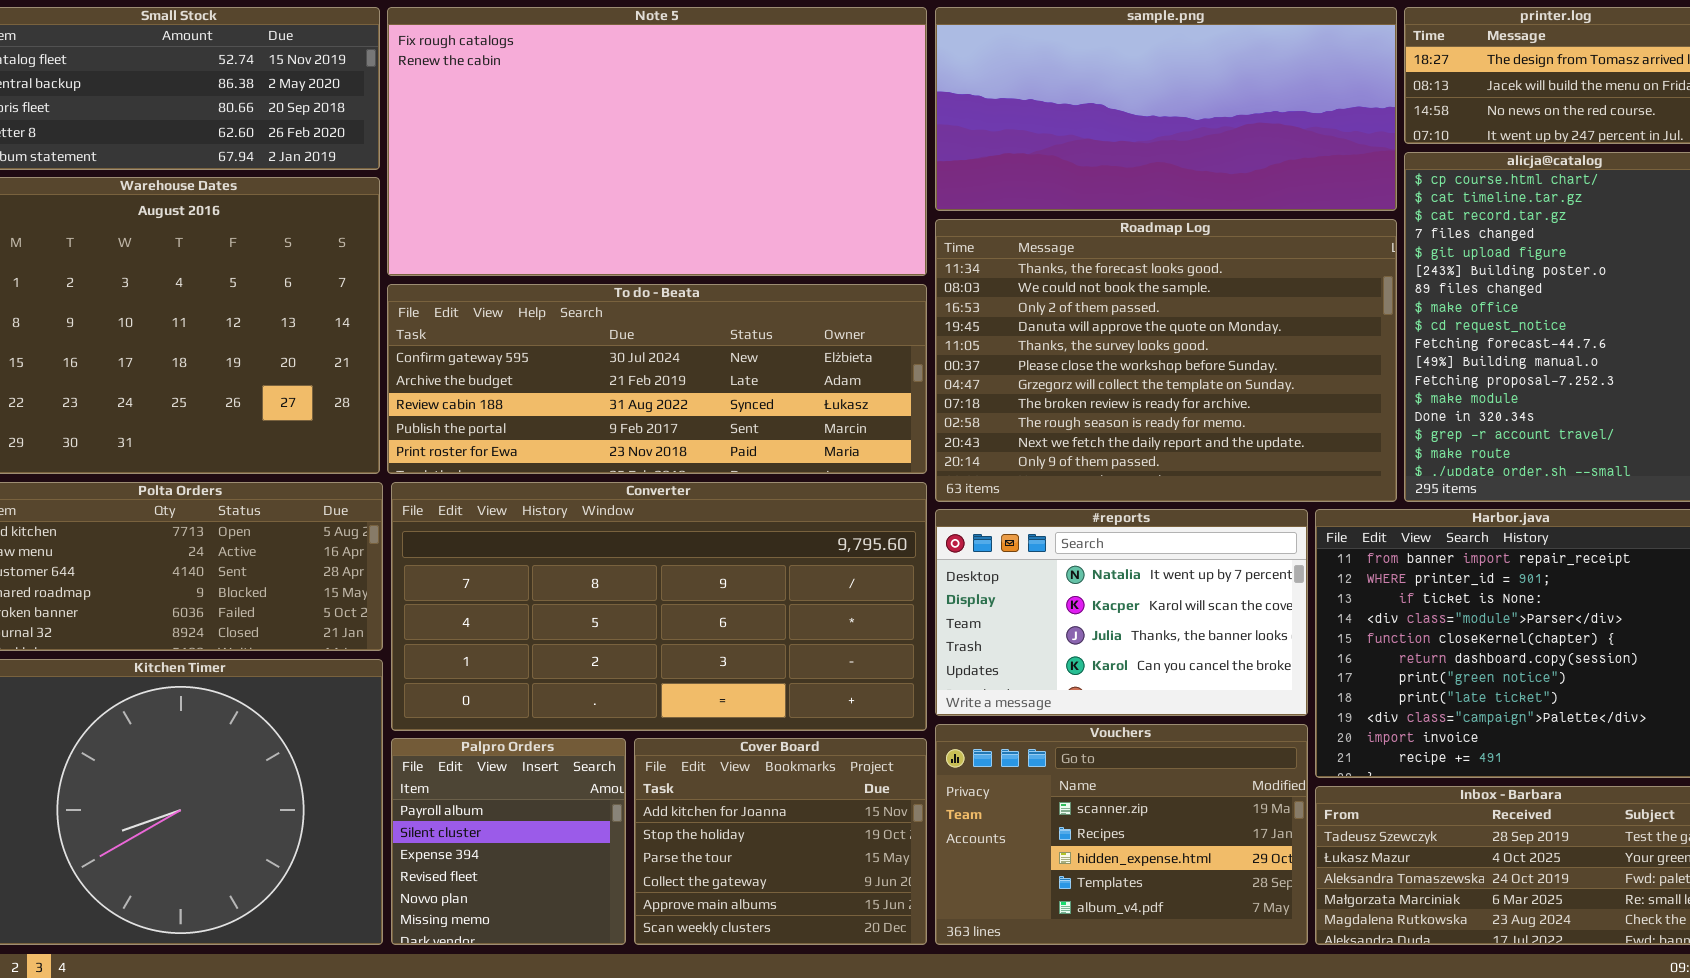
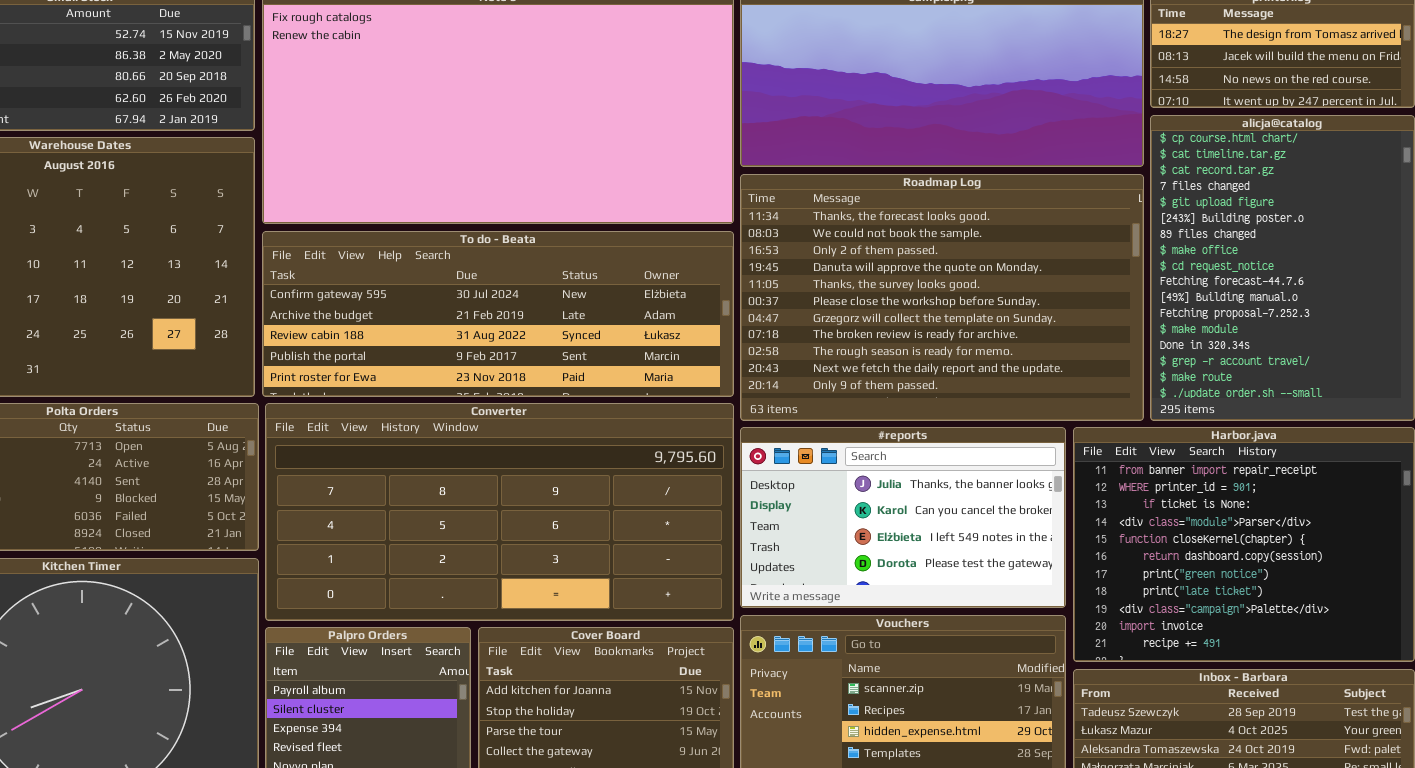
#reports: [935,509,1308,716] -> [740,427,1066,608], scrolled down 2 rows

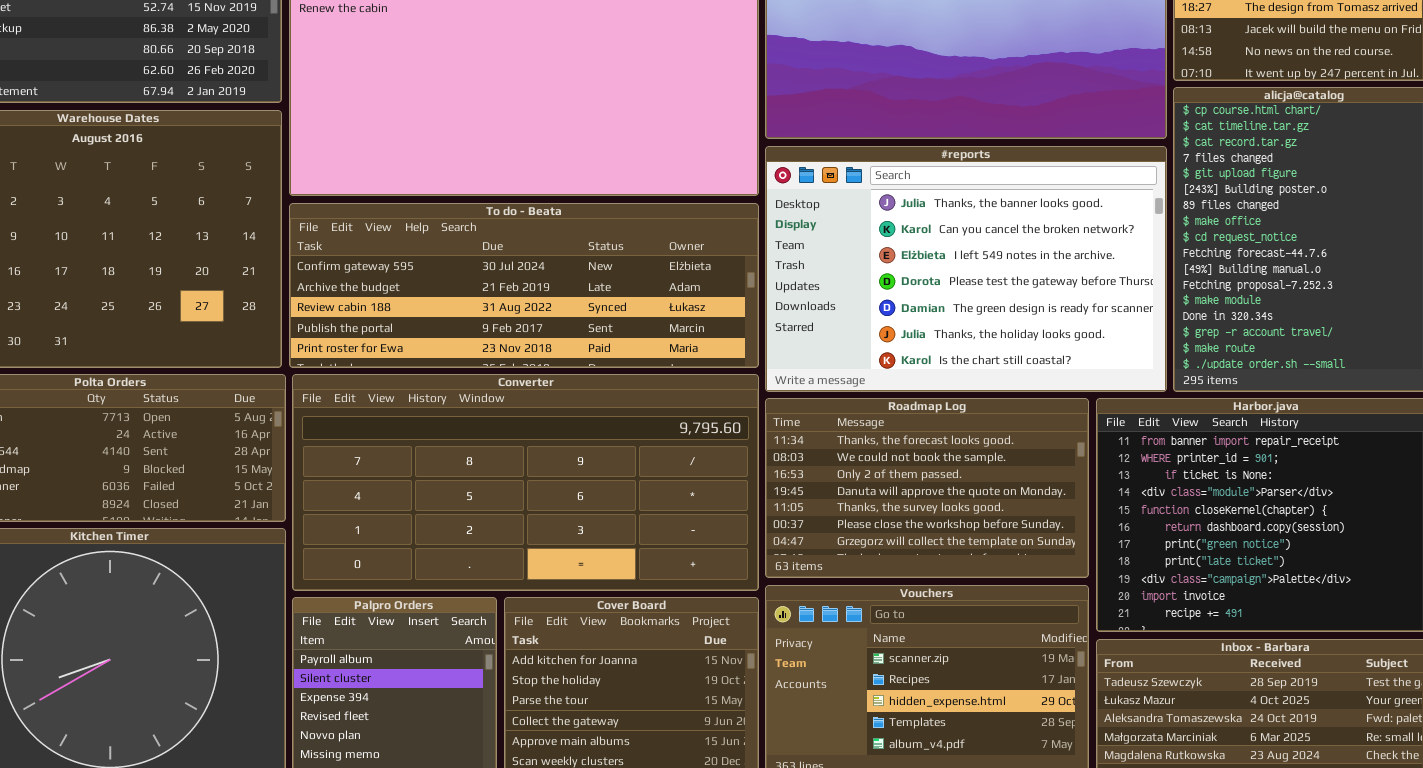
Roadmap Log: [740,174,1144,421] -> [765,398,1089,578], moved, resized
#reports: [740,427,1066,608] -> [765,146,1167,392], moved, resized

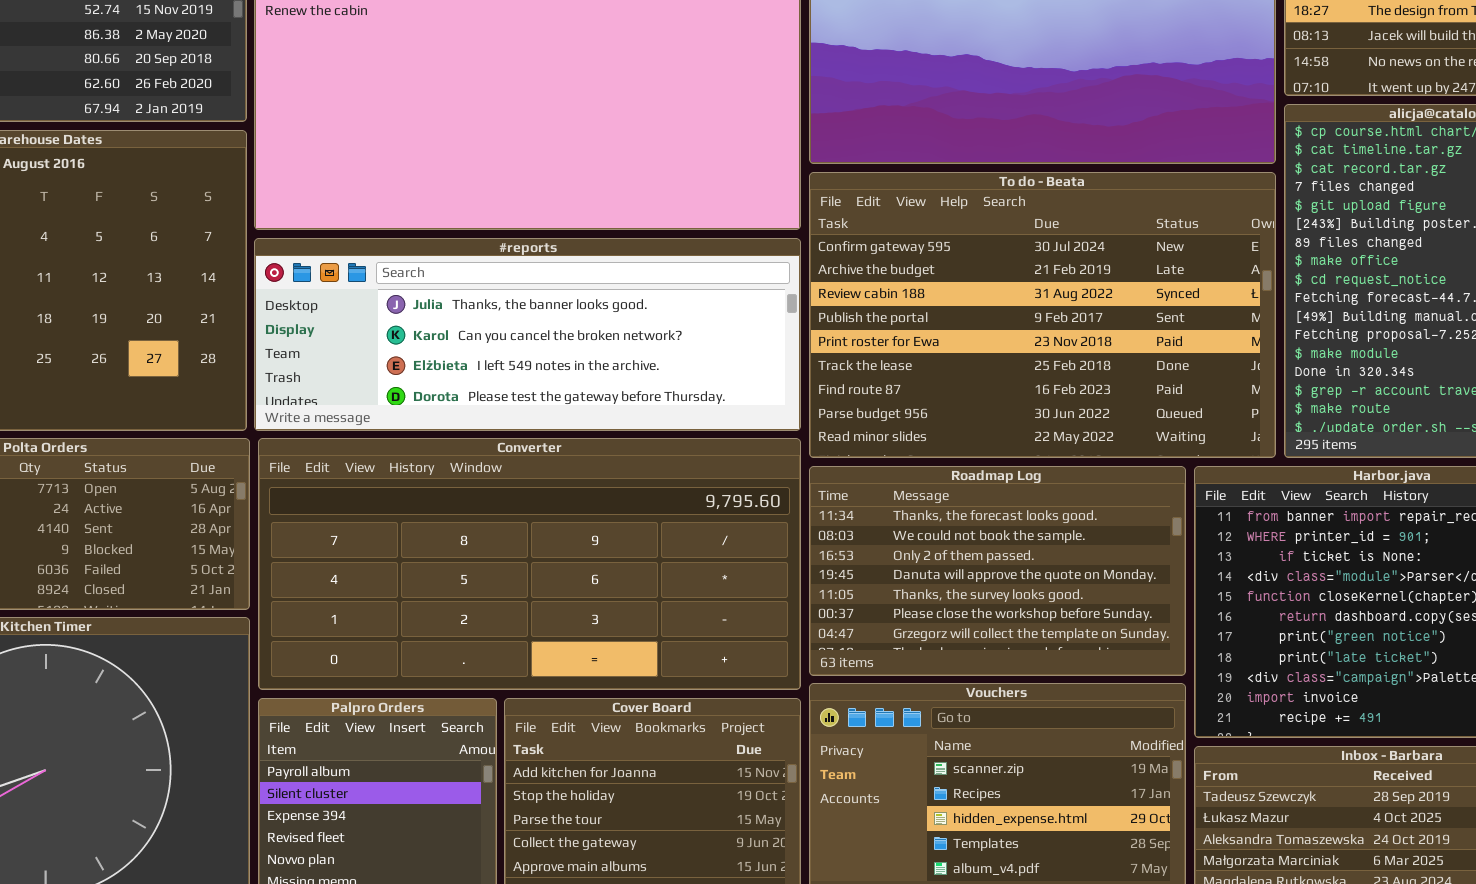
#reports: [765,146,1167,392] -> [254,238,801,431], moved, resized
To do - Beata: [289,203,759,368] -> [809,172,1276,458], moved, resized

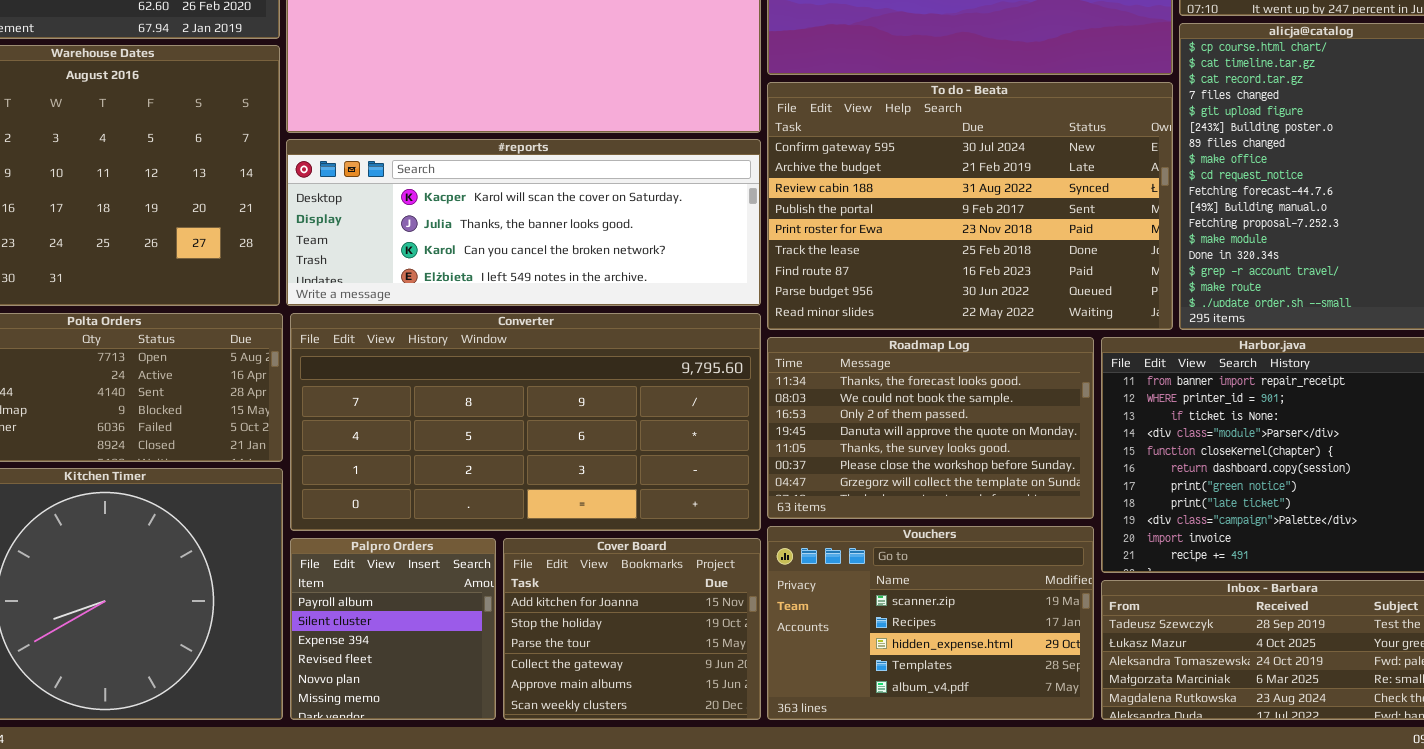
#reports: [254,238,801,431] -> [286,139,761,306], scrolled up 1 row

